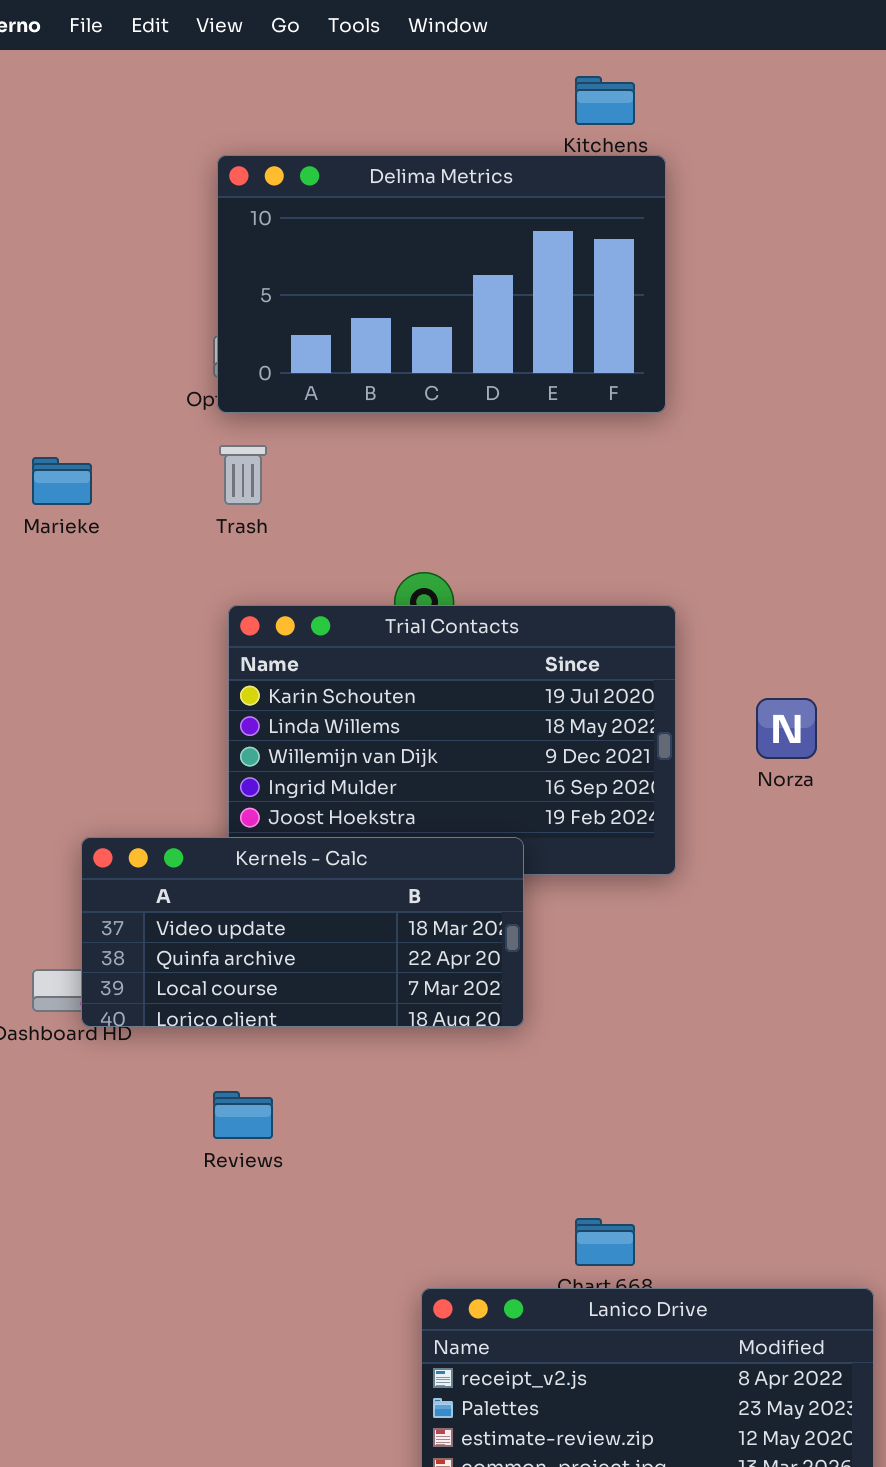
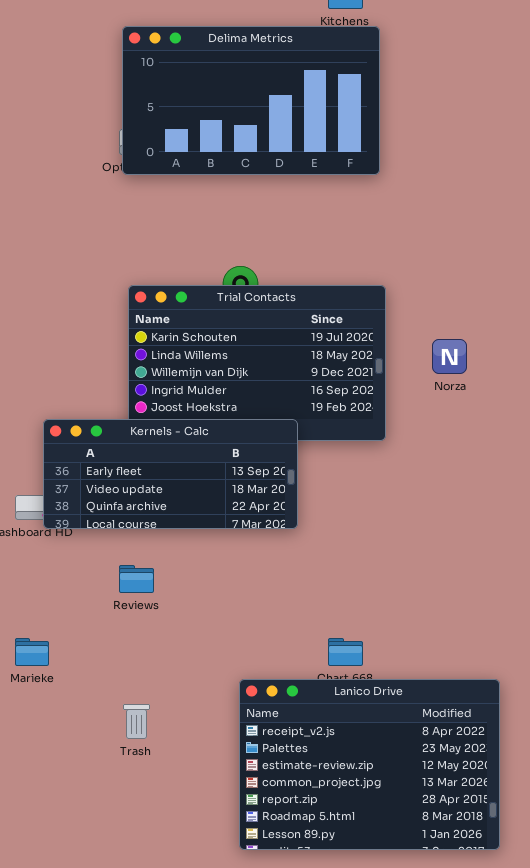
Trash: [219,445,267,505] -> [123,704,150,739], moved
Marieke: [32,457,92,505] -> [15,638,49,666], moved
Kernels - Calc: [81,837,524,1027] -> [43,419,298,529], scrolled up 1 row

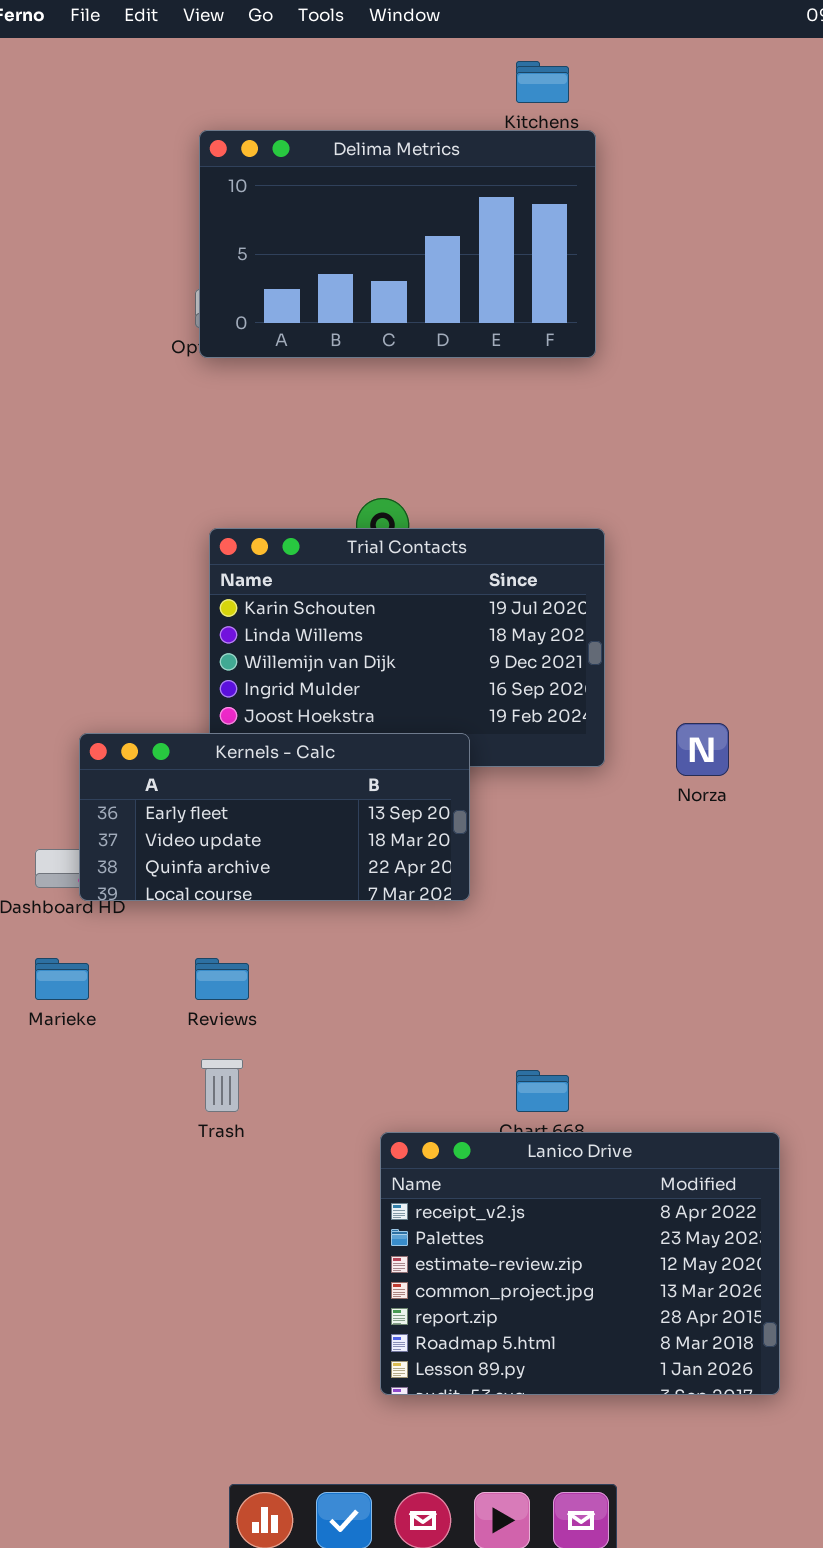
Norza: [432,339,467,374] -> [676,723,729,776], moved
Marieke: [15,638,49,666] -> [35,958,89,1000], moved
Trash: [123,704,150,739] -> [201,1059,243,1112], moved

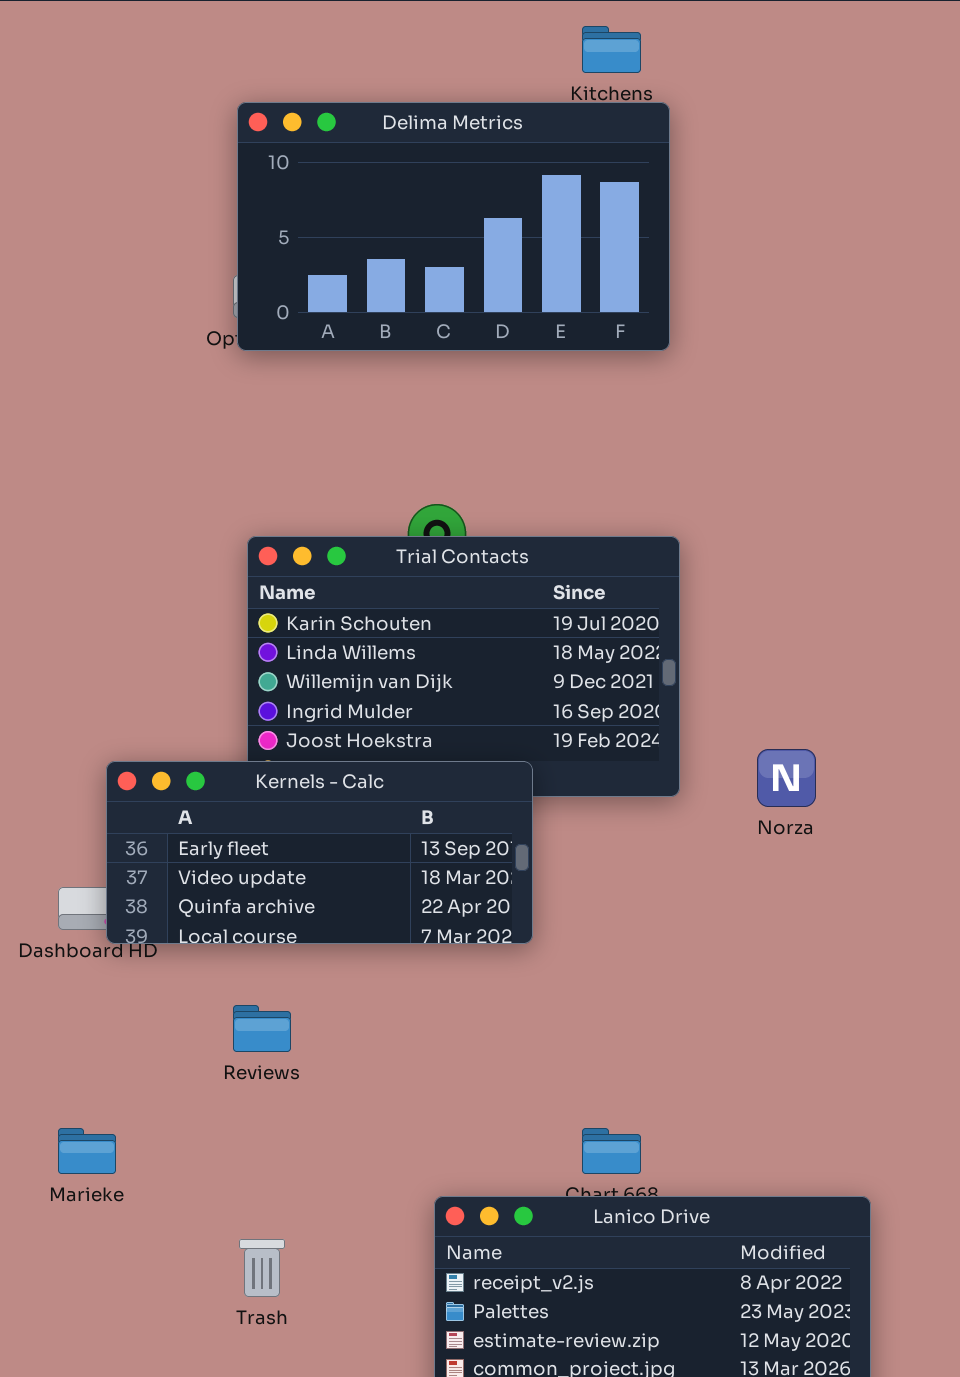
Marieke: [35,958,89,1000] -> [58,1128,116,1174], moved
Trash: [201,1059,243,1112] -> [239,1239,285,1297], moved

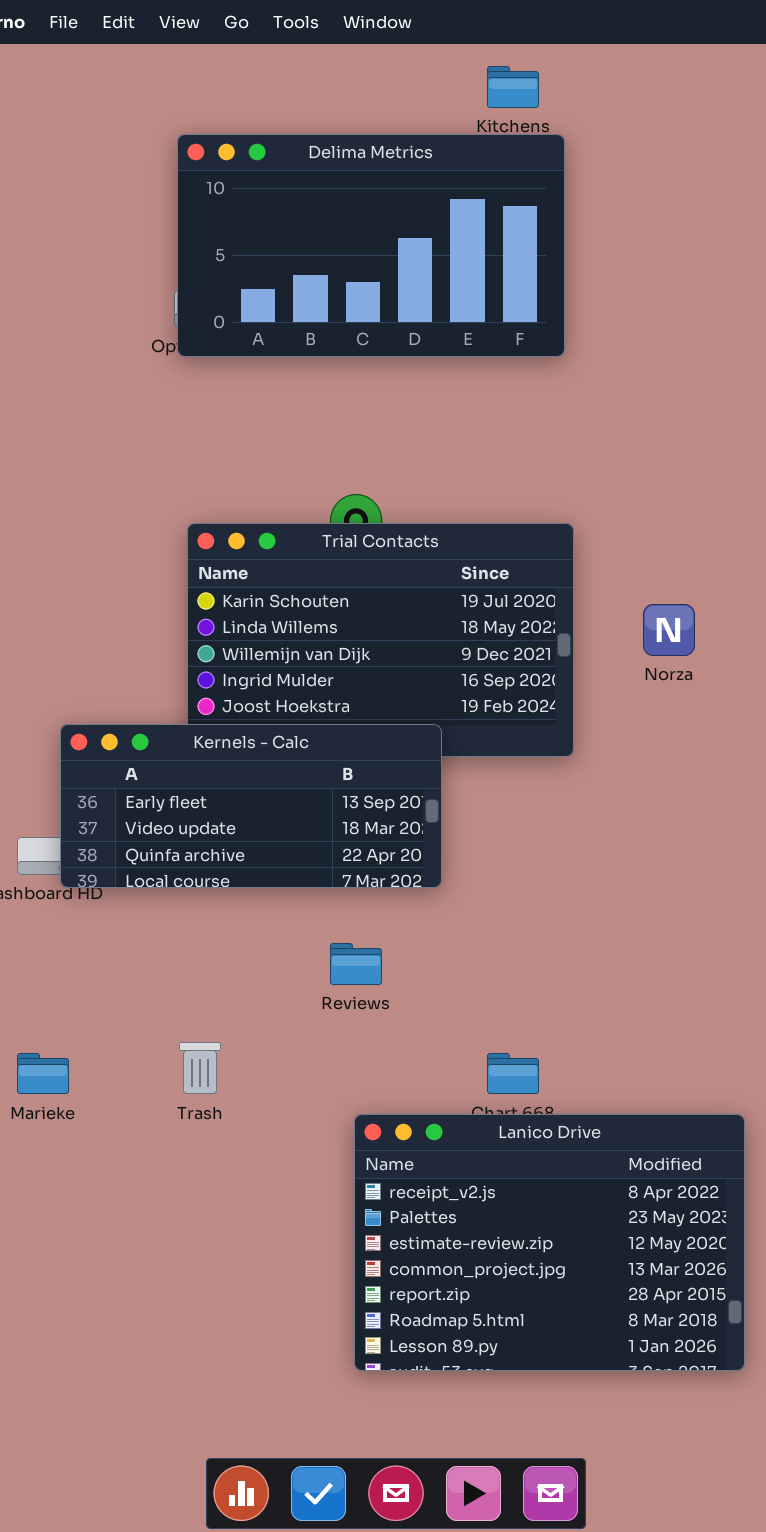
Norza: [757,749,816,807] -> [643,604,695,656], moved
Reviews: [233,1005,291,1052] -> [330,943,382,985], moved
Trash: [239,1239,285,1297] -> [179,1042,221,1094], moved

